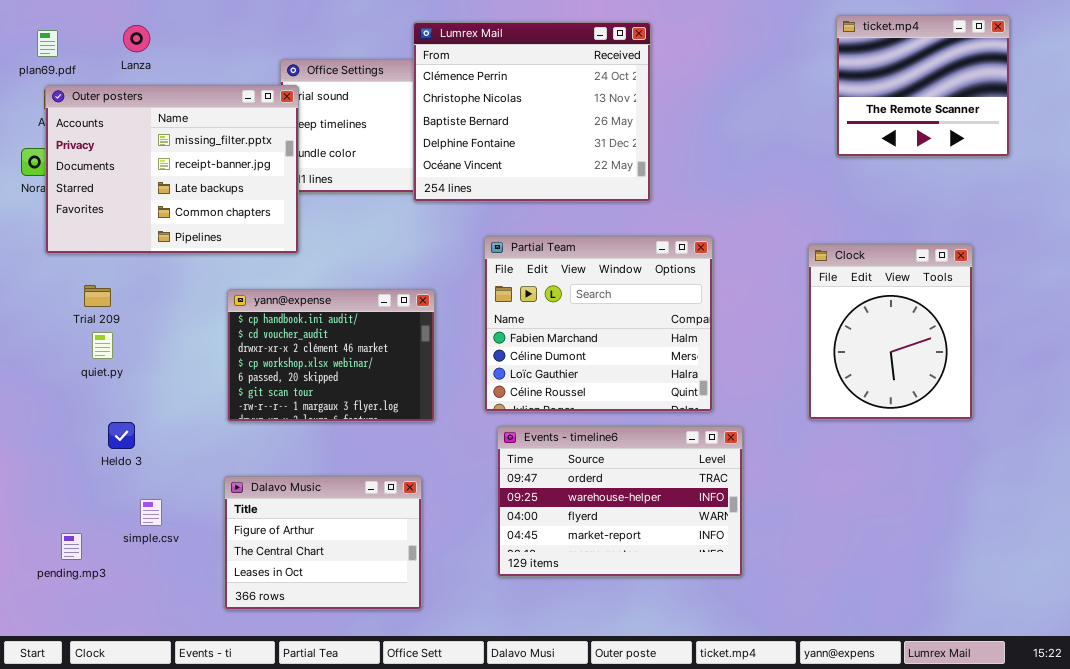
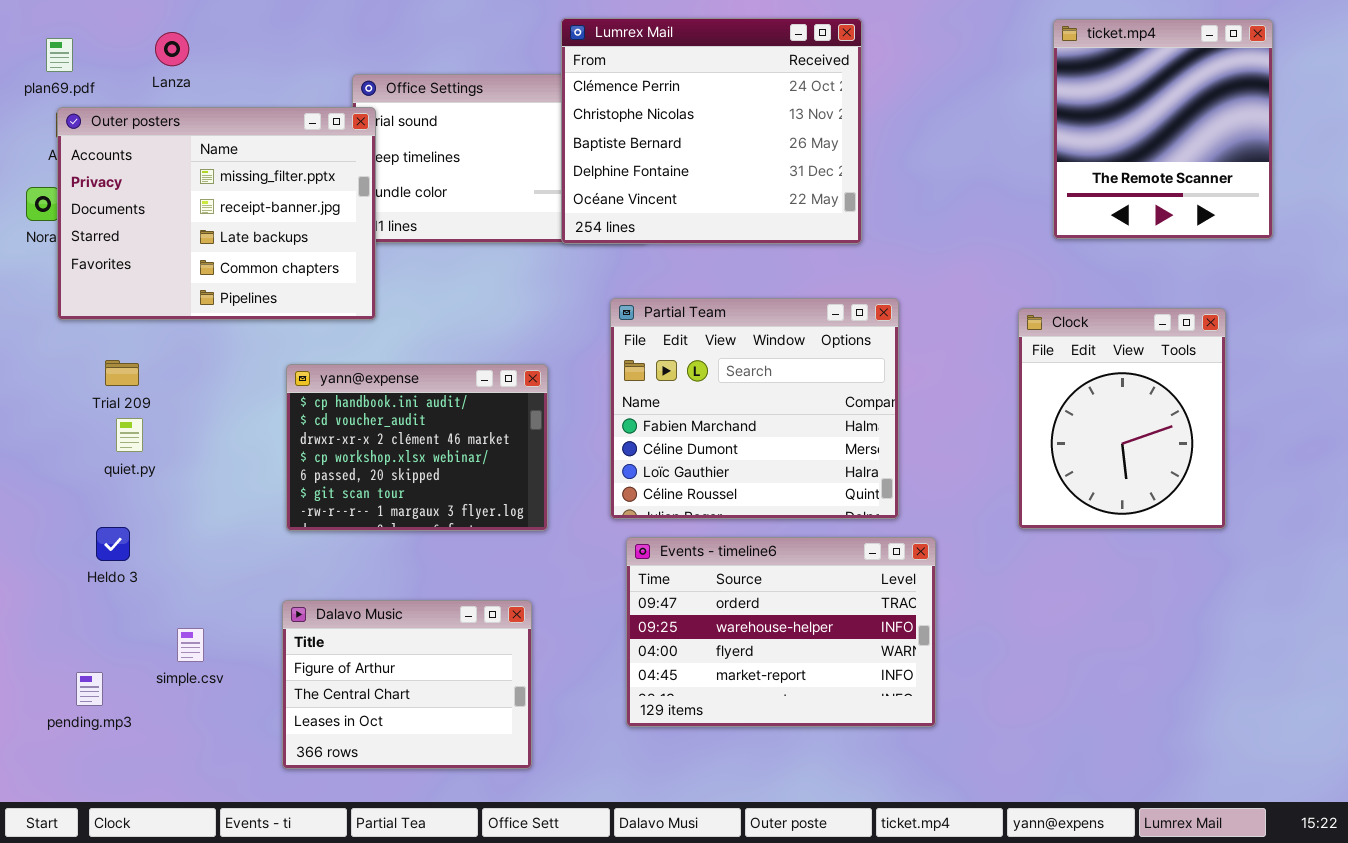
ticket.mp4: [836,15,1010,157] -> [1053,19,1273,239], resized
Lumrex Mail: [413,22,651,202] -> [561,18,862,244], moved
Heldo 3: [108,422,135,449] -> [96,527,130,561], moved

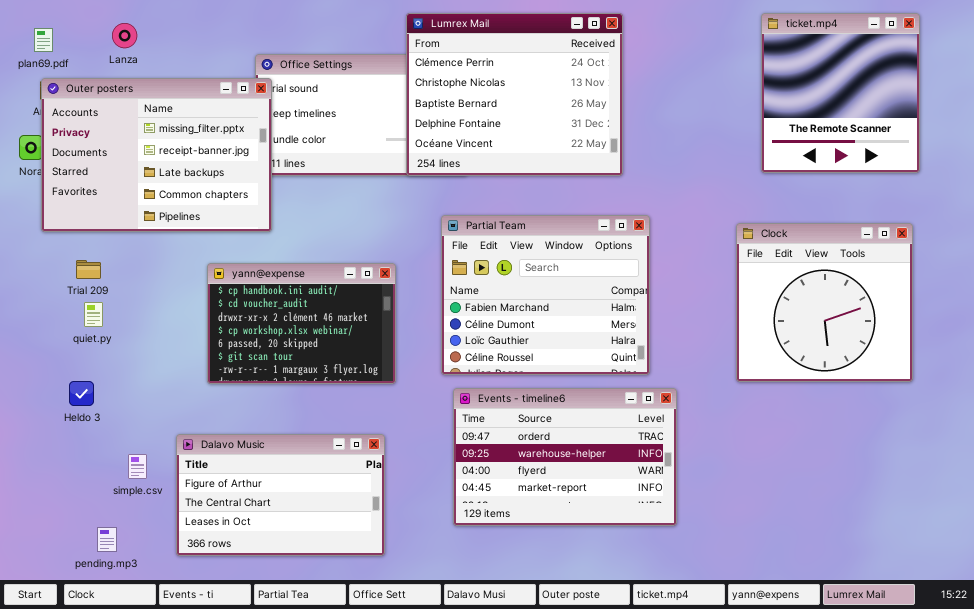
Clock: [1018,308,1226,529] -> [736,223,913,382], resized
Dalavo Music: [282,600,532,769] -> [176,434,385,556], resized
pending.mp3: [76,672,103,706] -> [97,527,117,552], moved

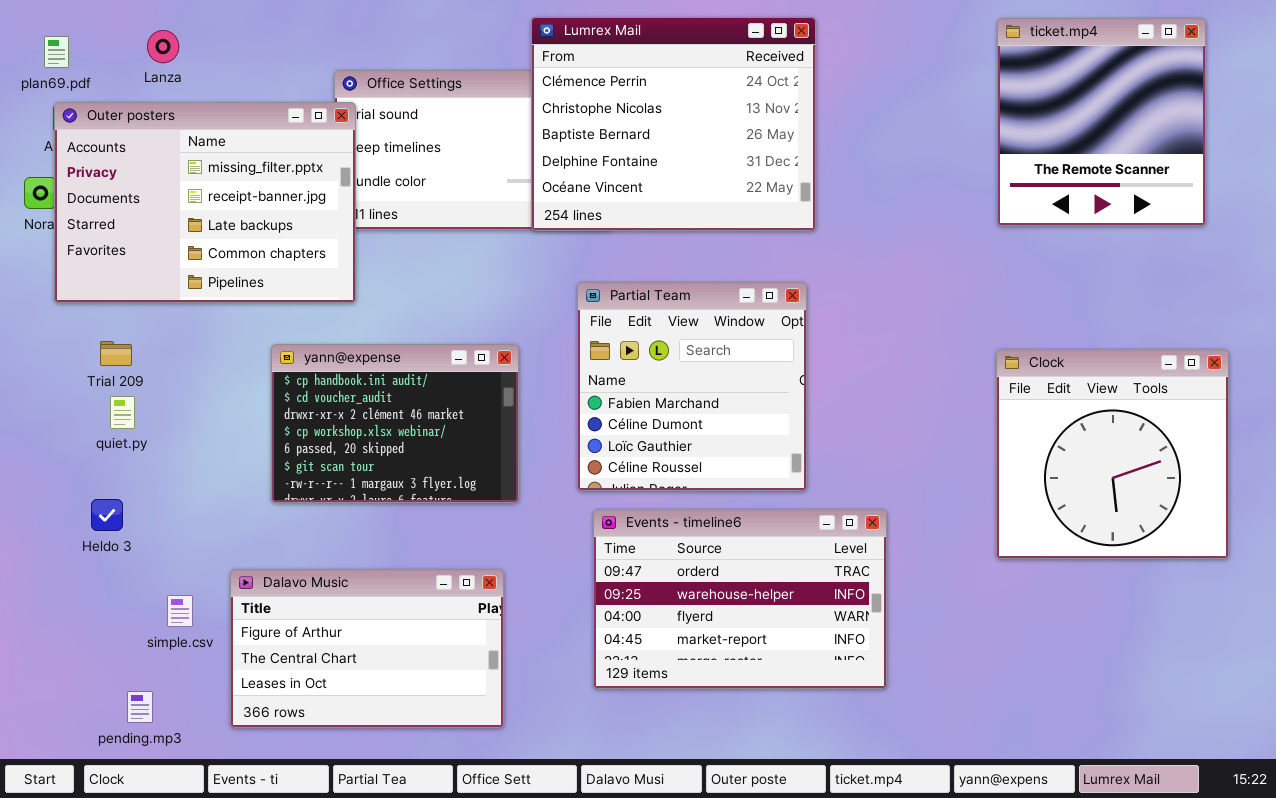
Partial Team: [441,215,650,375] -> [577,282,807,491], resized
Clock: [736,223,913,382] -> [996,349,1229,559], moved

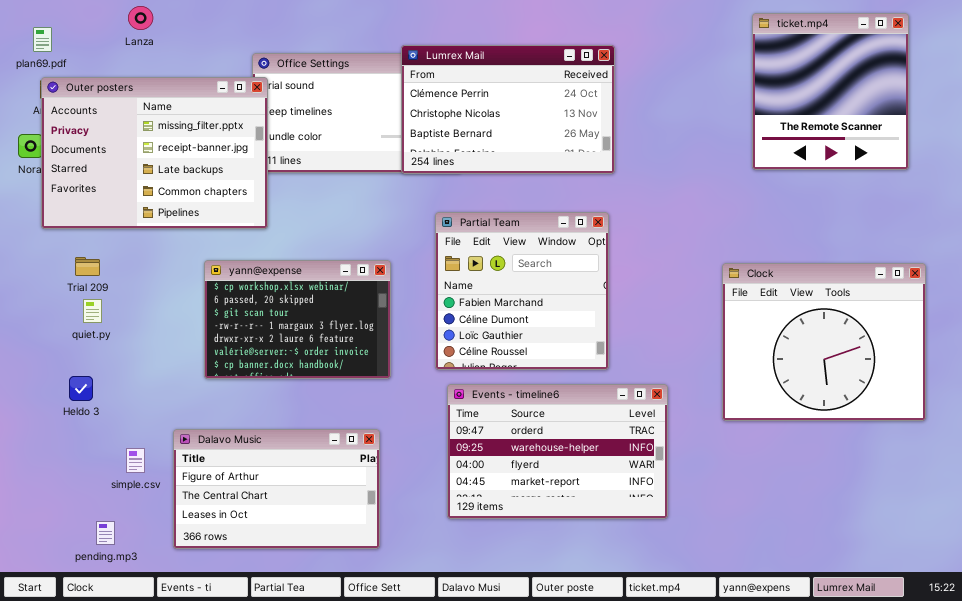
Lumrex Mail: [531,17,816,231] -> [401,45,615,174], resized
Lanza: [147,30,179,63] -> [128,6,153,30], moved
yann@expense: [271,344,519,503] -> [204,260,391,379], scrolled down 3 rows
Clock: [996,349,1229,559] -> [722,263,926,421], resized

